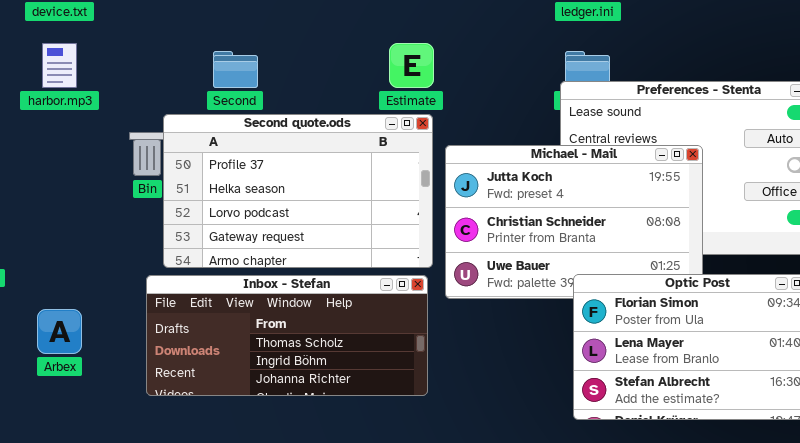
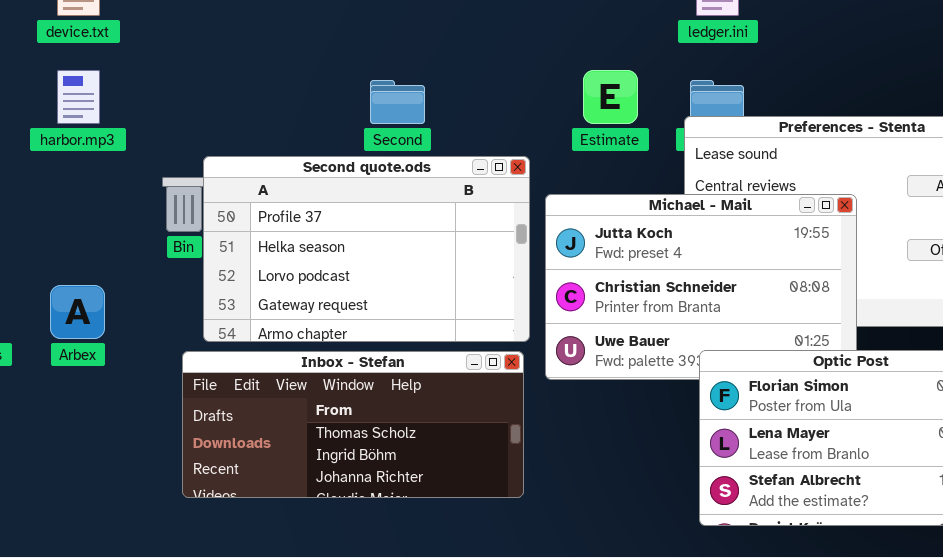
Estimate: [389,43,434,88] -> [583,70,638,124], moved
Second: [213,51,258,88] -> [370,80,425,124], moved
Arbex: [37,309,82,354] -> [50,285,105,339], moved

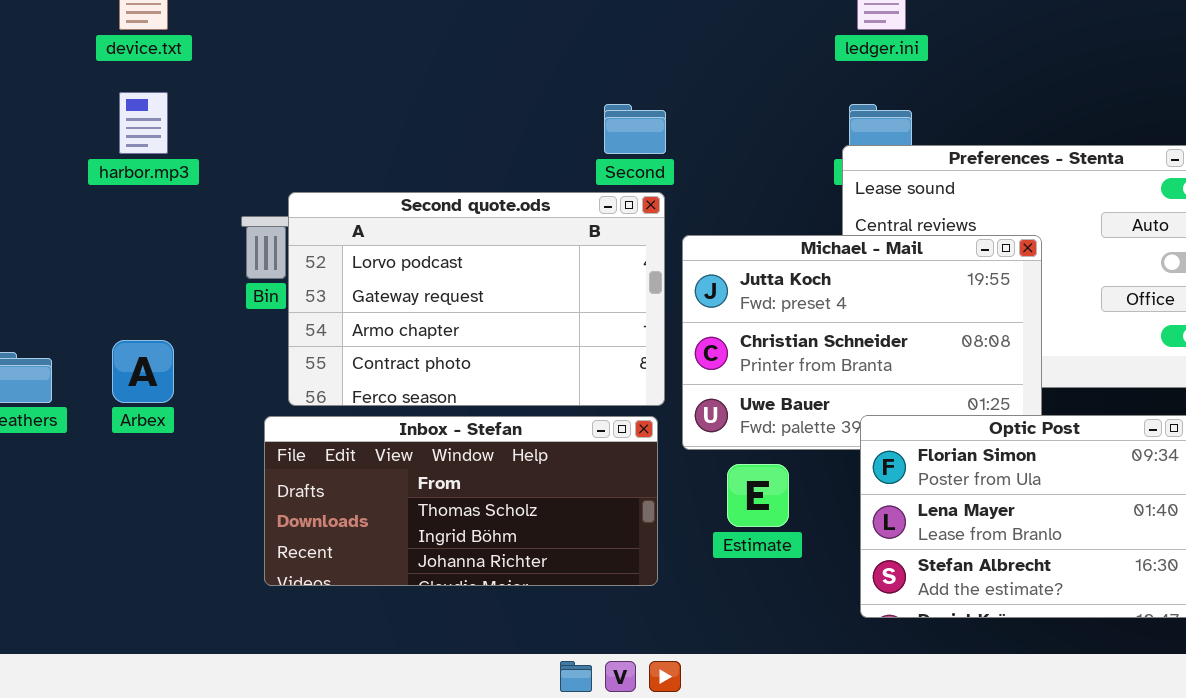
Estimate: [583,70,638,124] -> [727,464,789,527], moved
Second: [370,80,425,124] -> [604,104,666,154], moved
Second quote.ods: [203,156,530,342] -> [288,192,665,406], scrolled down 2 rows

